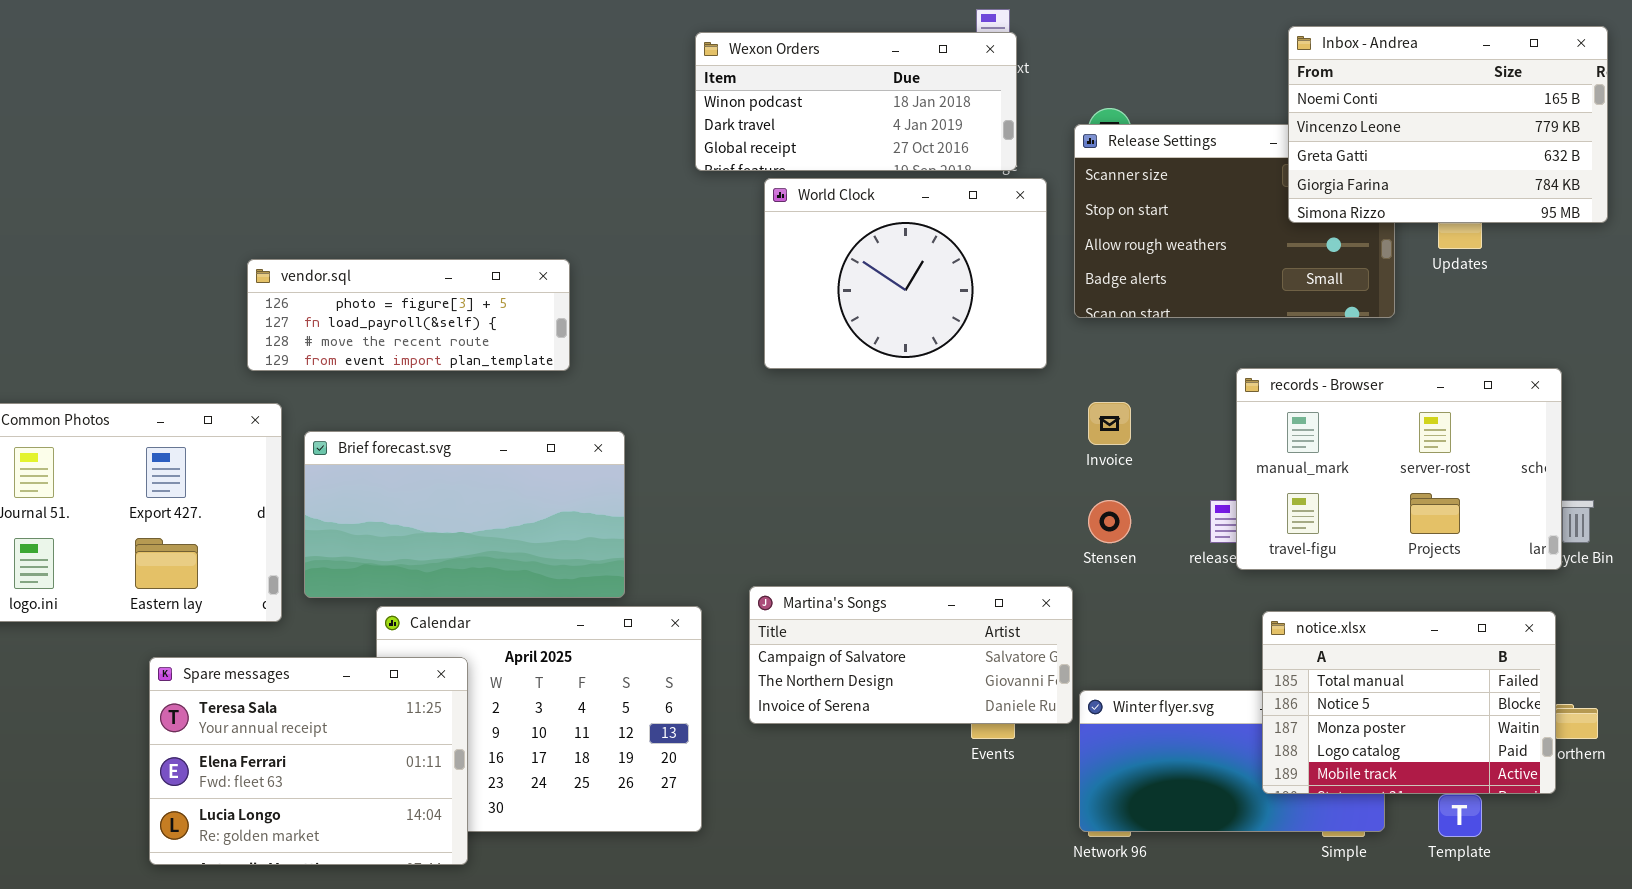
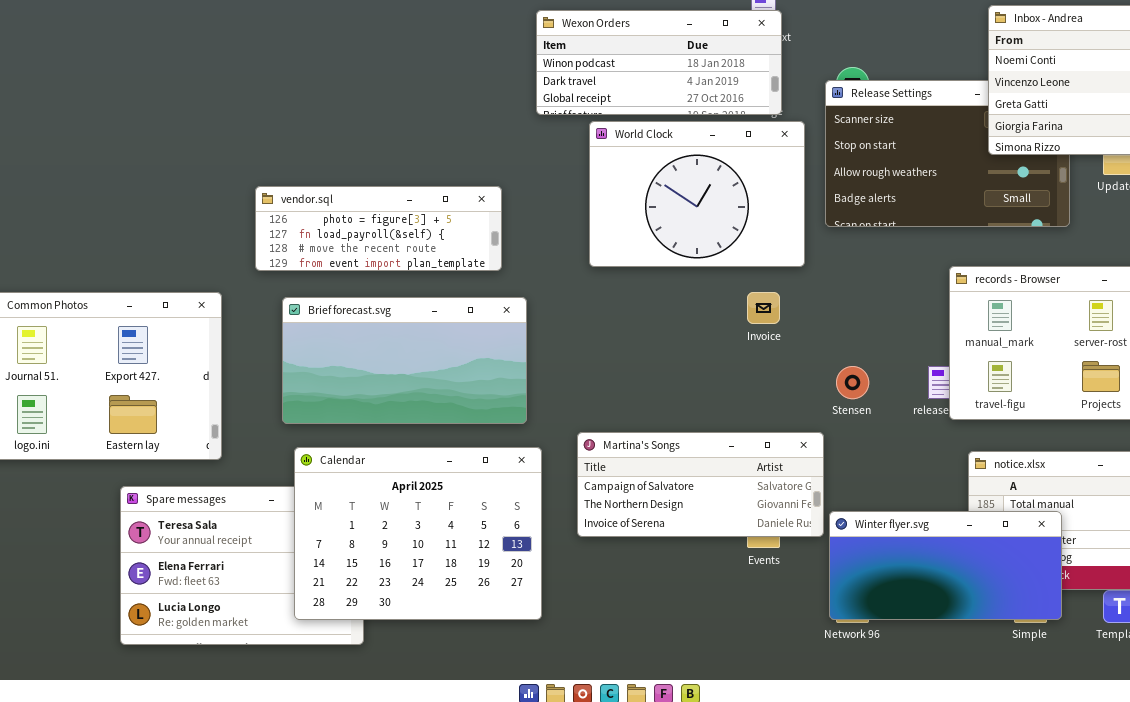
vendor.sql: [247,259,570,371] -> [255,186,502,271], moved
Invoice: [1088,402,1131,445] -> [747,292,780,324], moved
Brief forecast.svg: [304,431,625,598] -> [282,297,527,424], moved
Calendar: [376,606,702,832] -> [294,447,542,620], raised
Winter flyer.svg: [1079,690,1385,832] -> [829,511,1062,620], raised

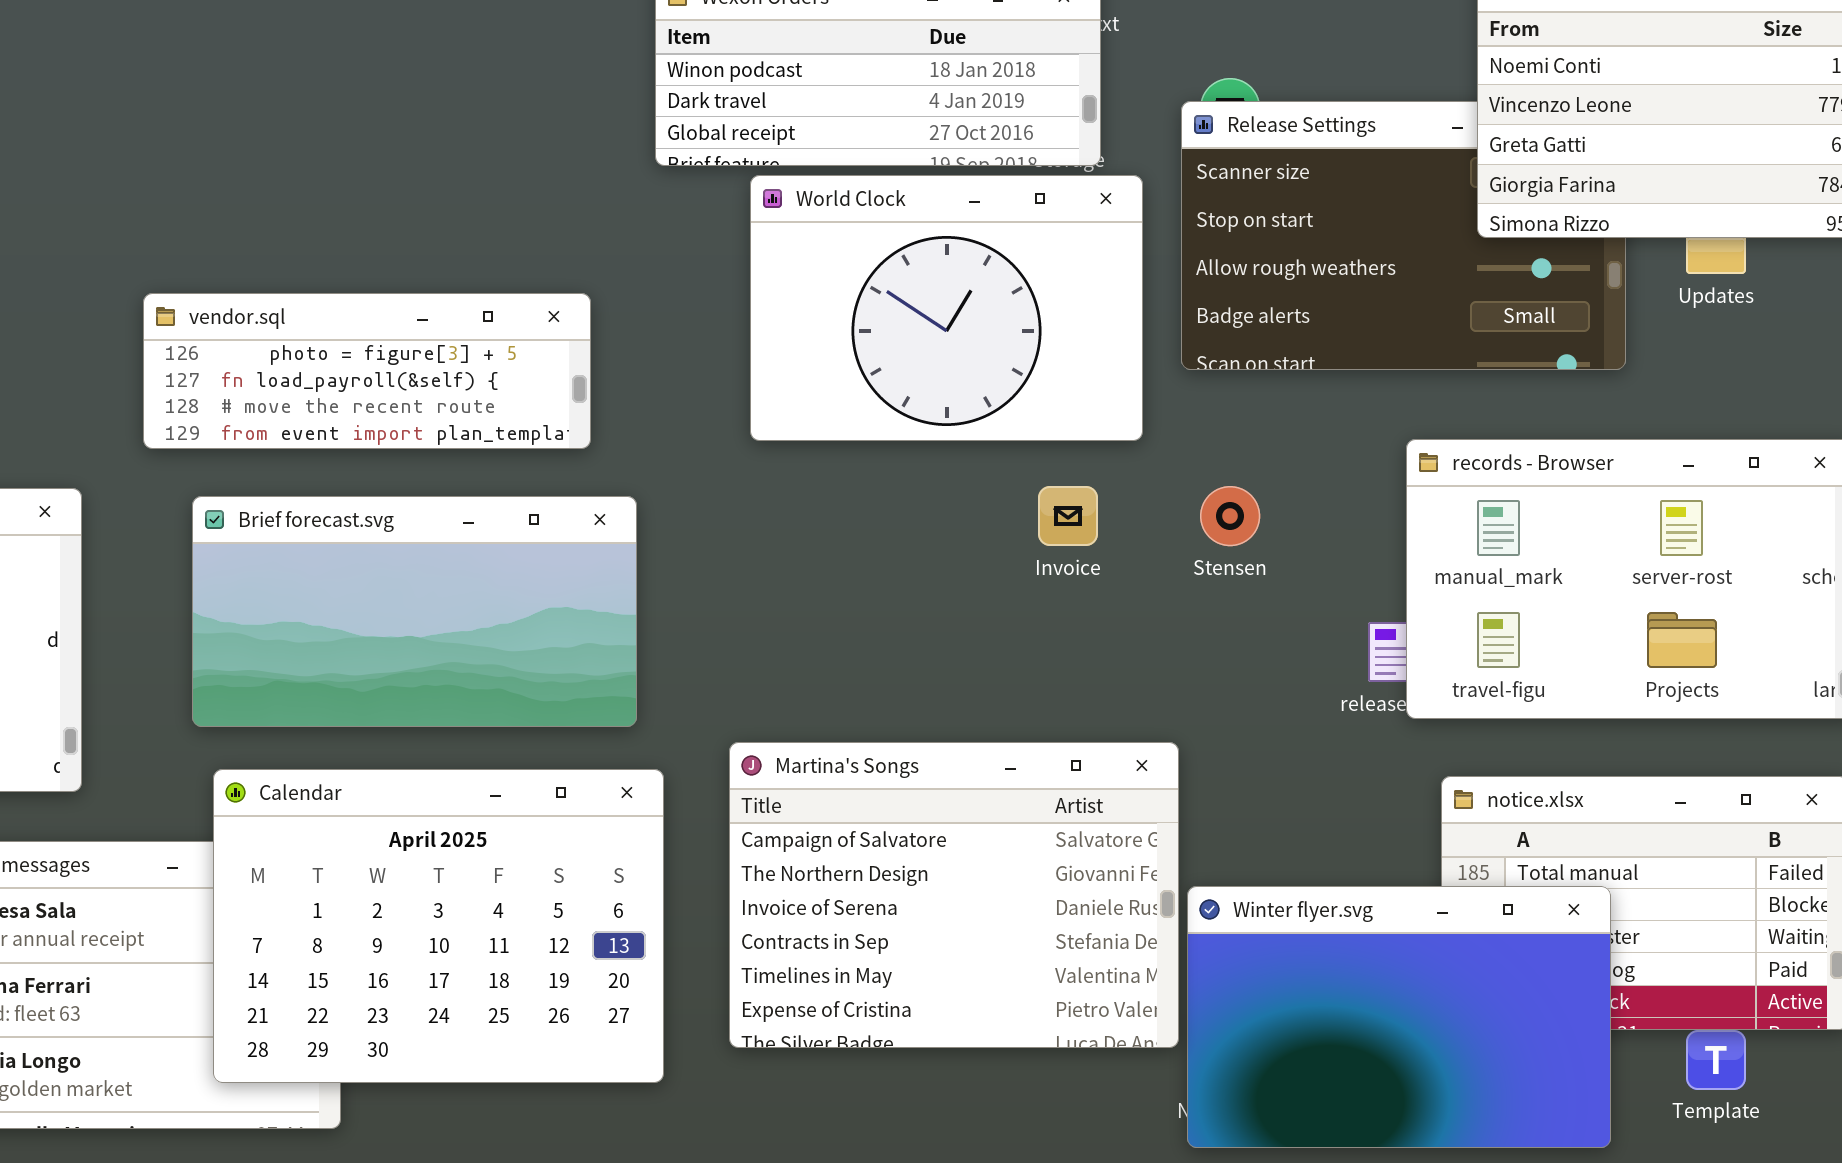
Stensen: [836,366,869,399] -> [1200,486,1260,546], moved
Martina's Songs: [577,432,824,537] -> [729,742,1179,1048], resized
Winter flyer.svg: [829,511,1062,620] -> [1187,886,1611,1148], resized

